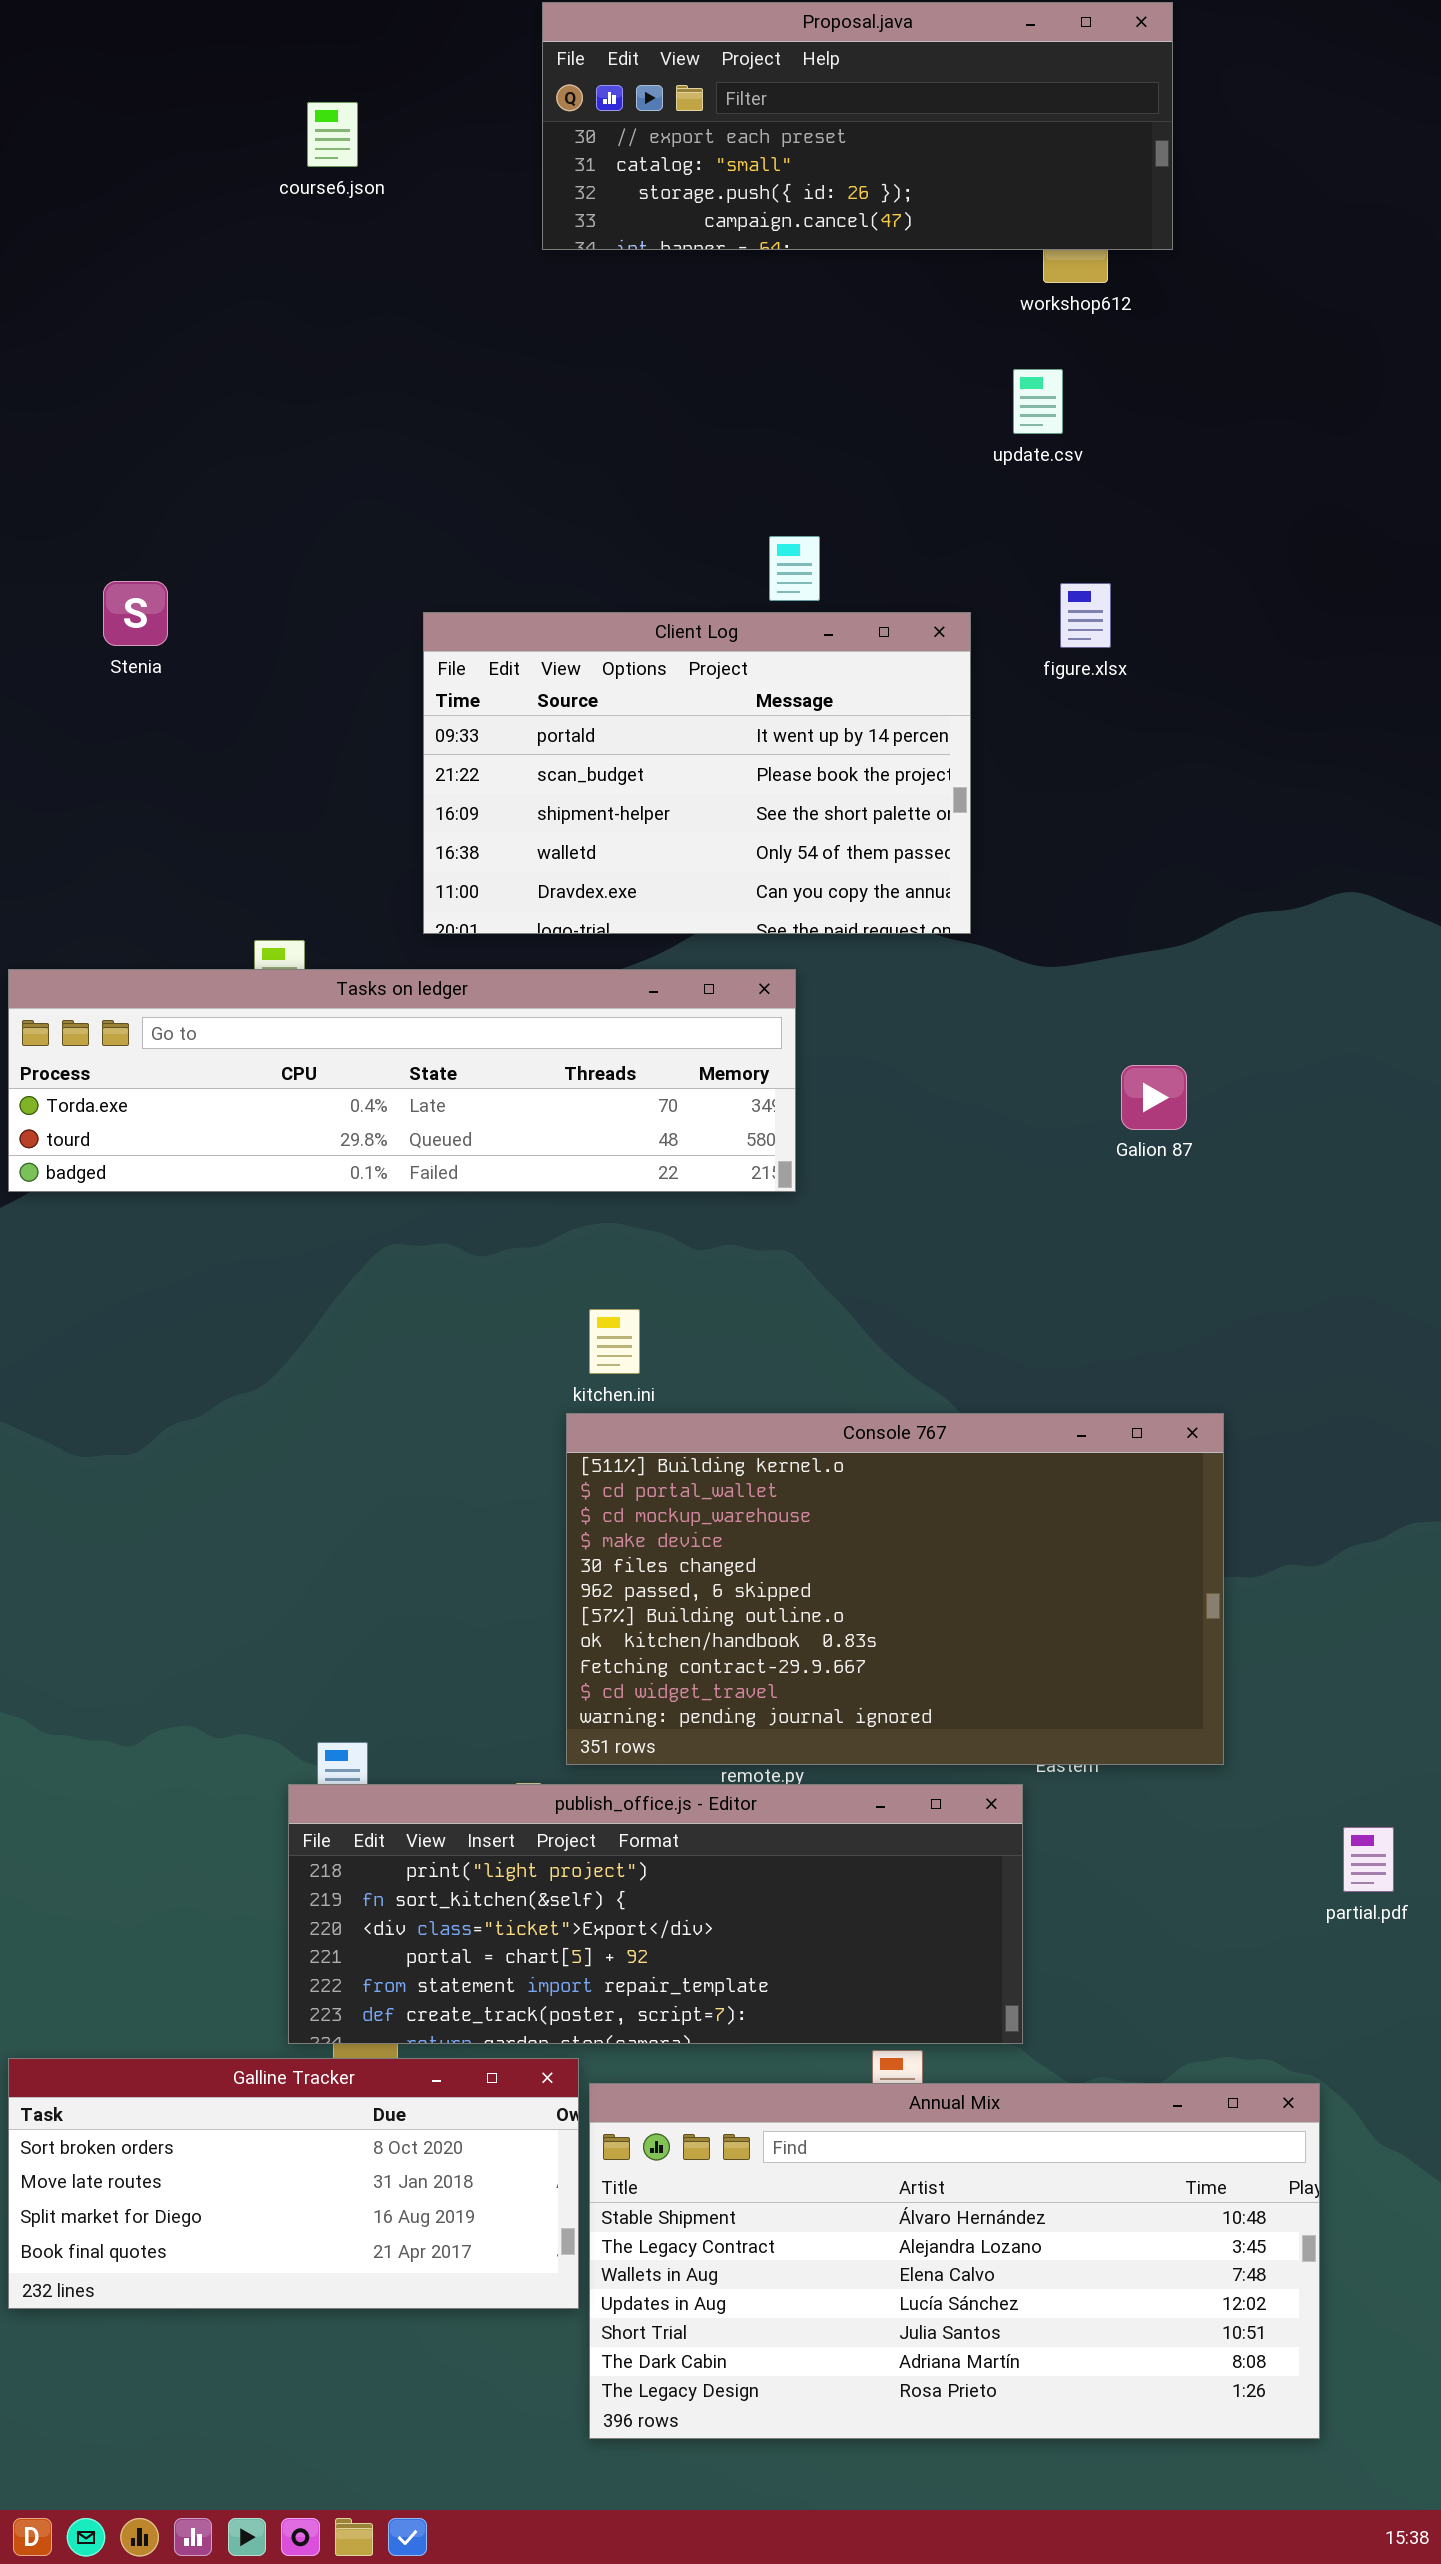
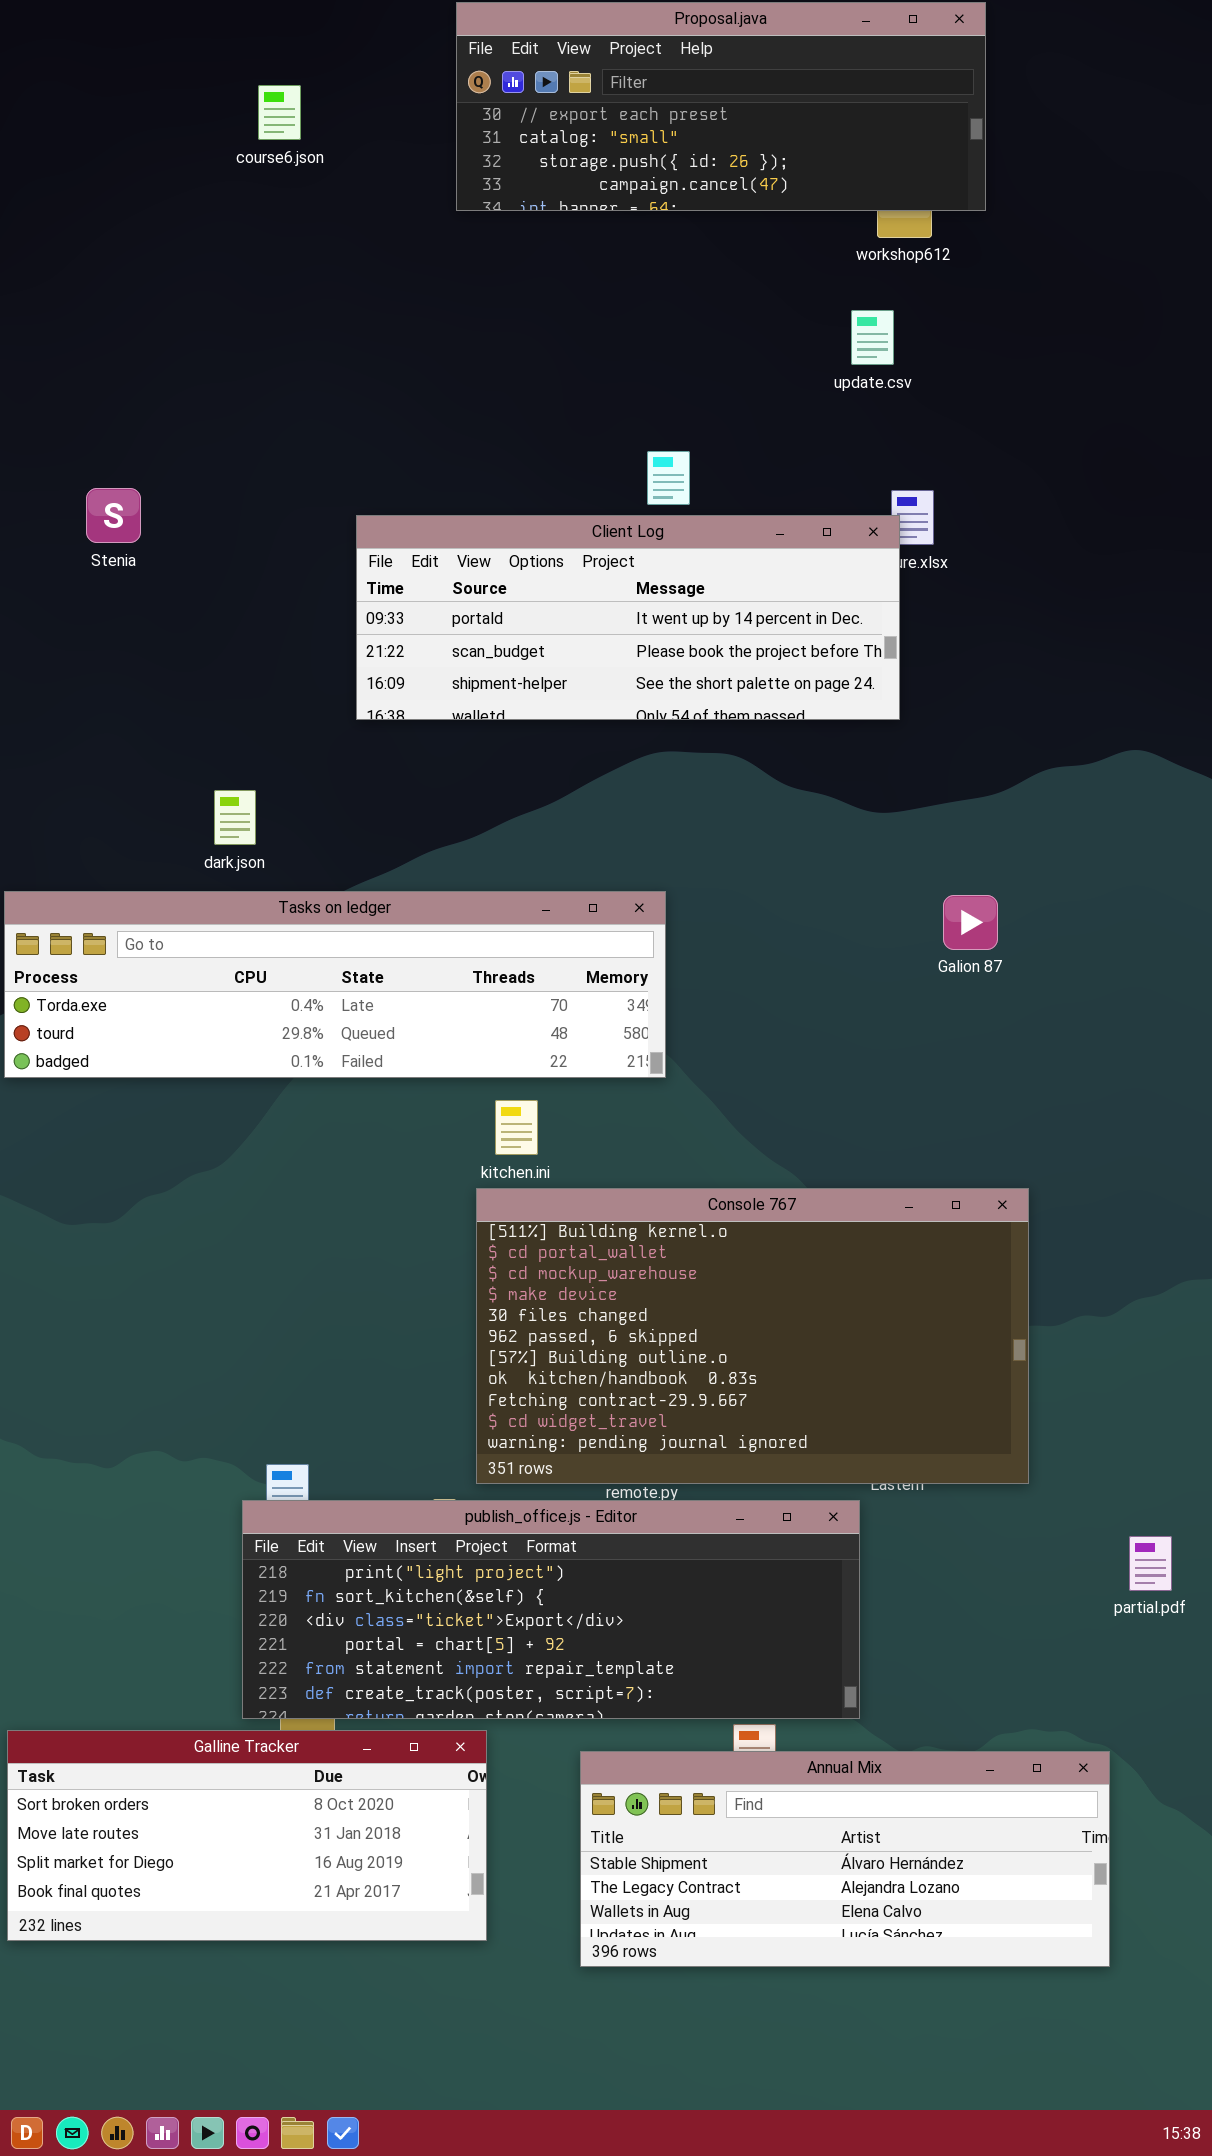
Client Log: [423,612,971,934] -> [356,515,900,720], resized
Tasks on ledger: [8,969,796,1192] -> [4,891,666,1078], moved
Annual Mix: [589,2083,1320,2439] -> [580,1751,1110,1967], resized

